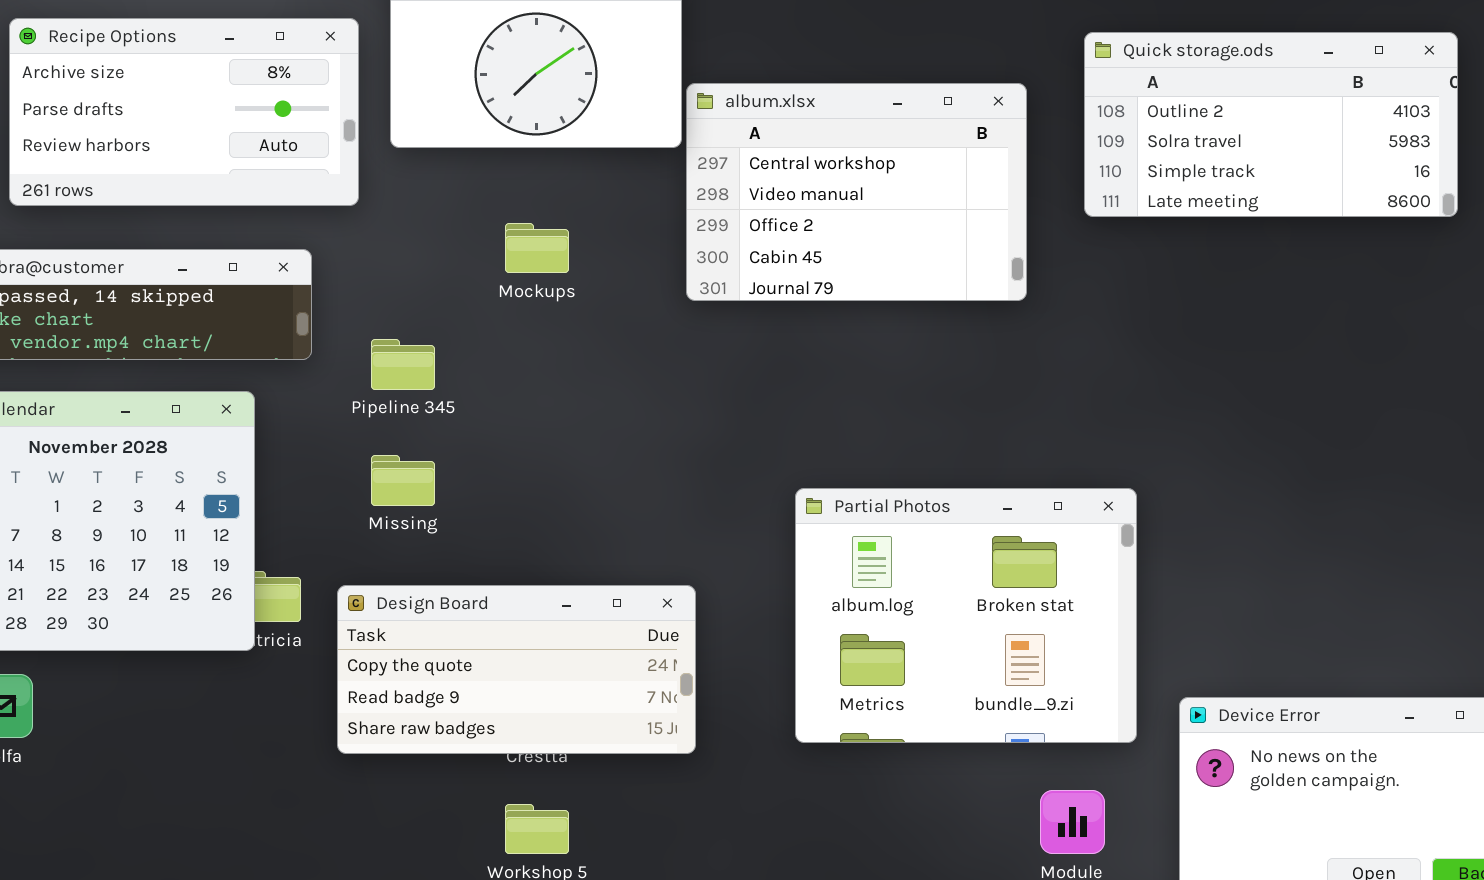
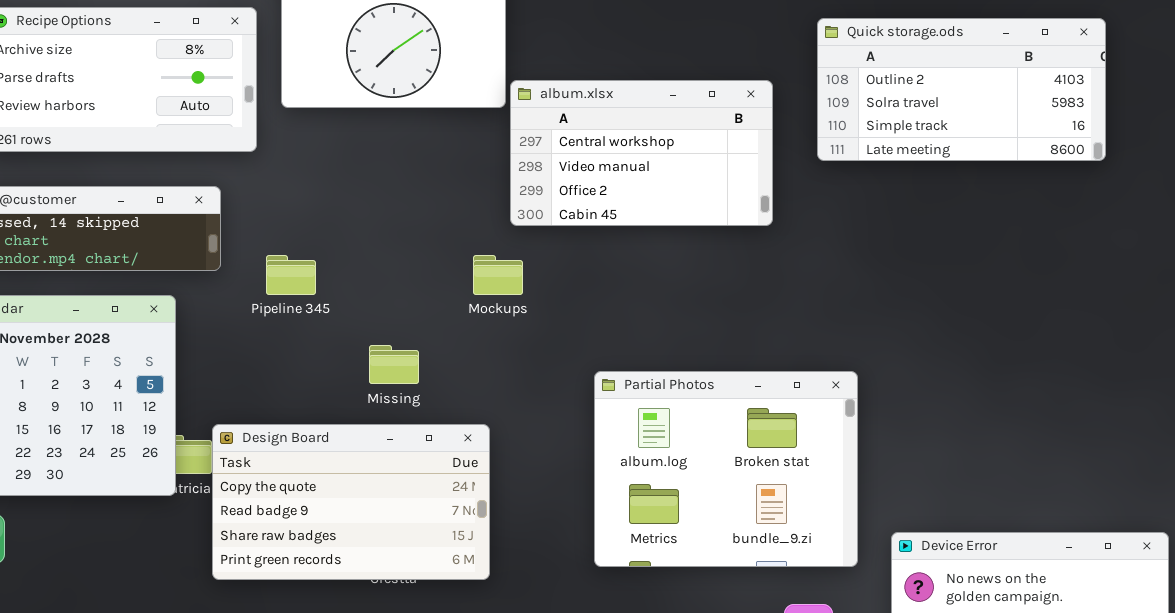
album.xlsx: [686,83,1027,301] -> [510,80,773,226], resized
Mockups: [505,223,569,273] -> [473,255,523,295], moved
Missing: [371,455,435,506] -> [369,345,419,384], moved
Design Board: [337,585,696,754] -> [212,424,490,580], moved, resized

